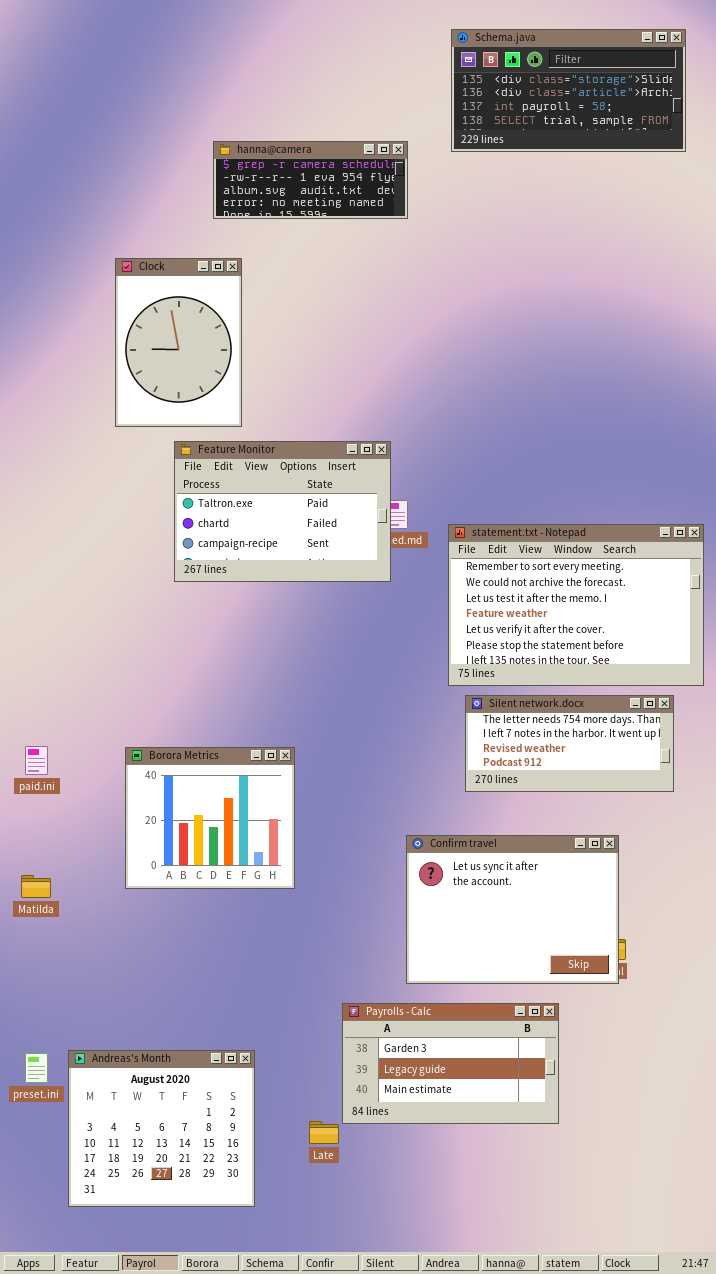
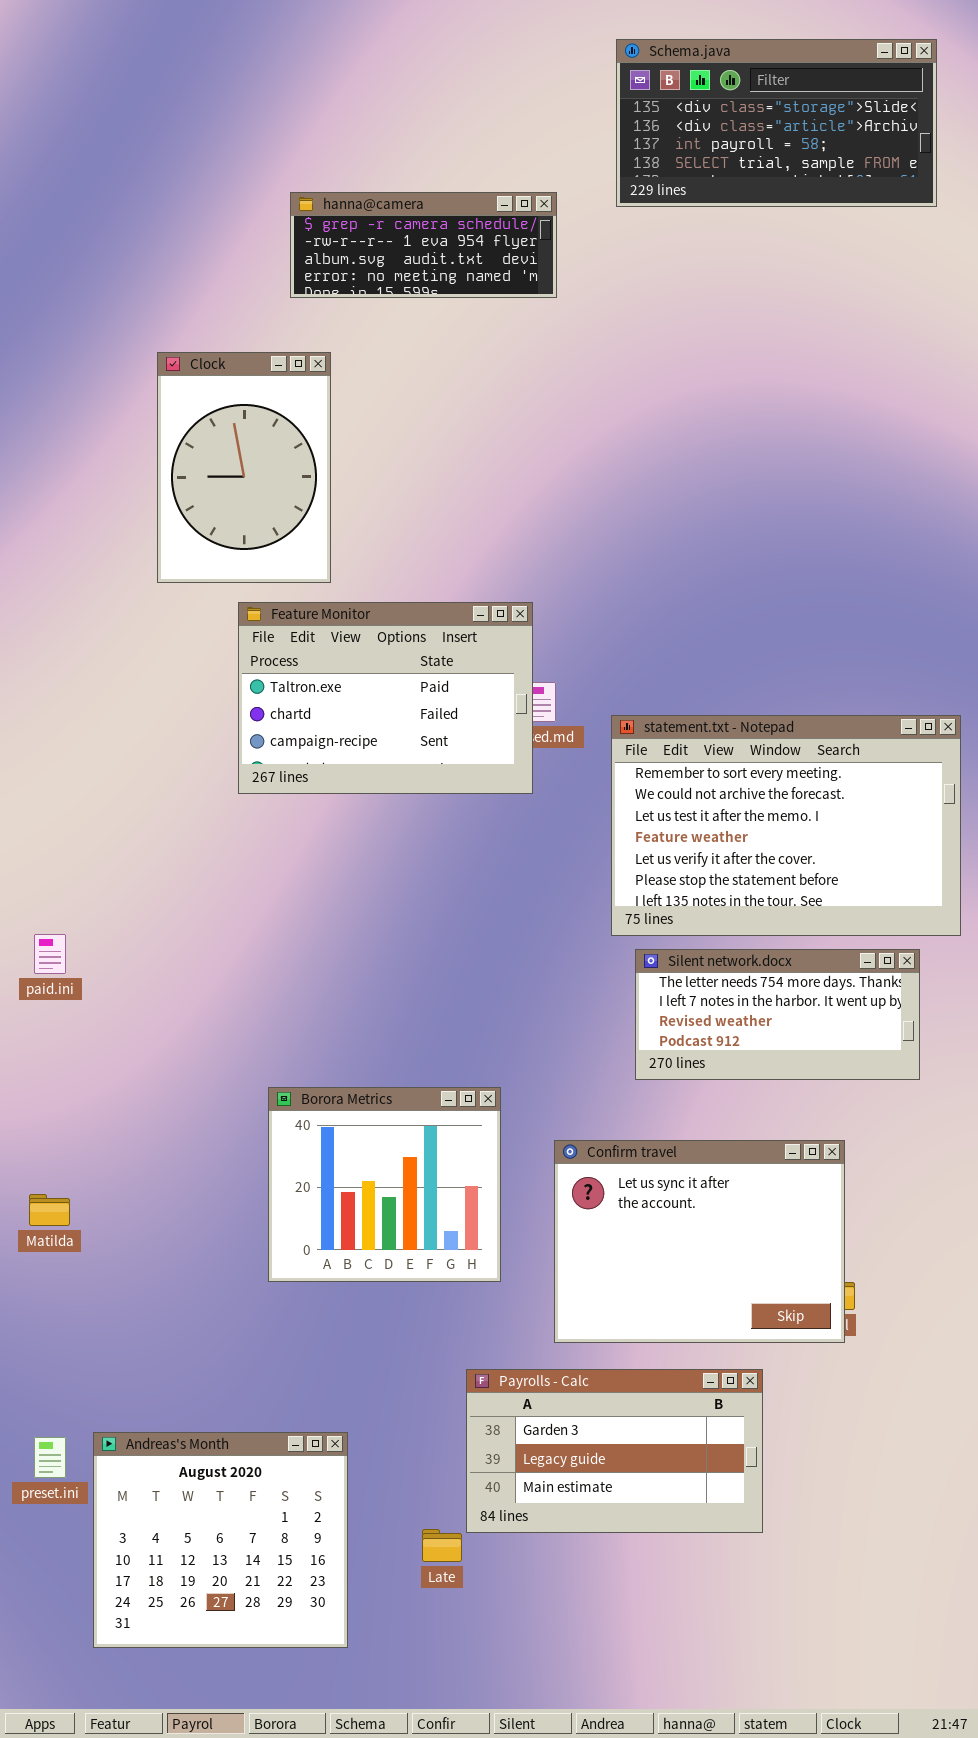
paid.ini: [25,746,48,775] -> [34,934,66,974], moved
Borora Metrics: [125,747,295,889] -> [268,1087,501,1282], moved

